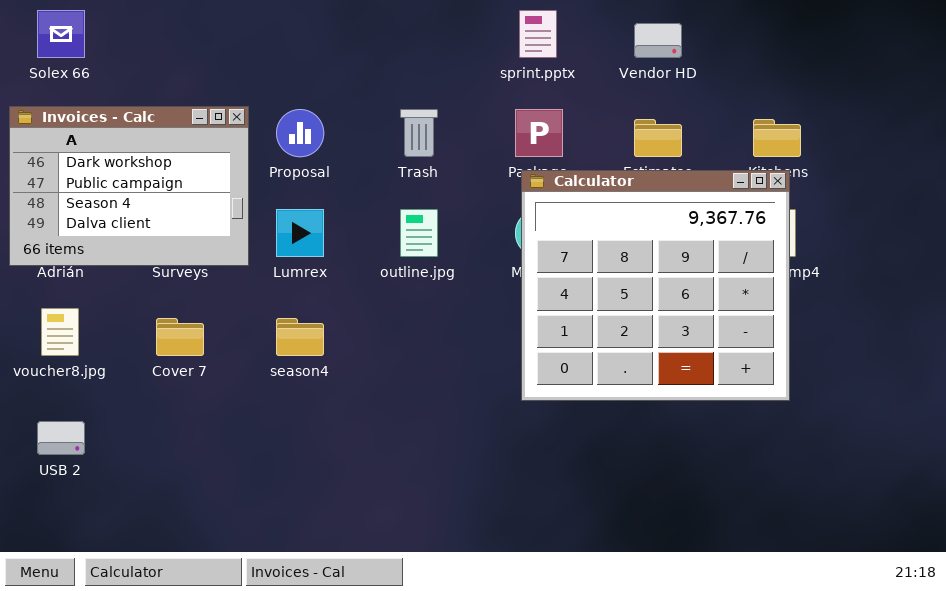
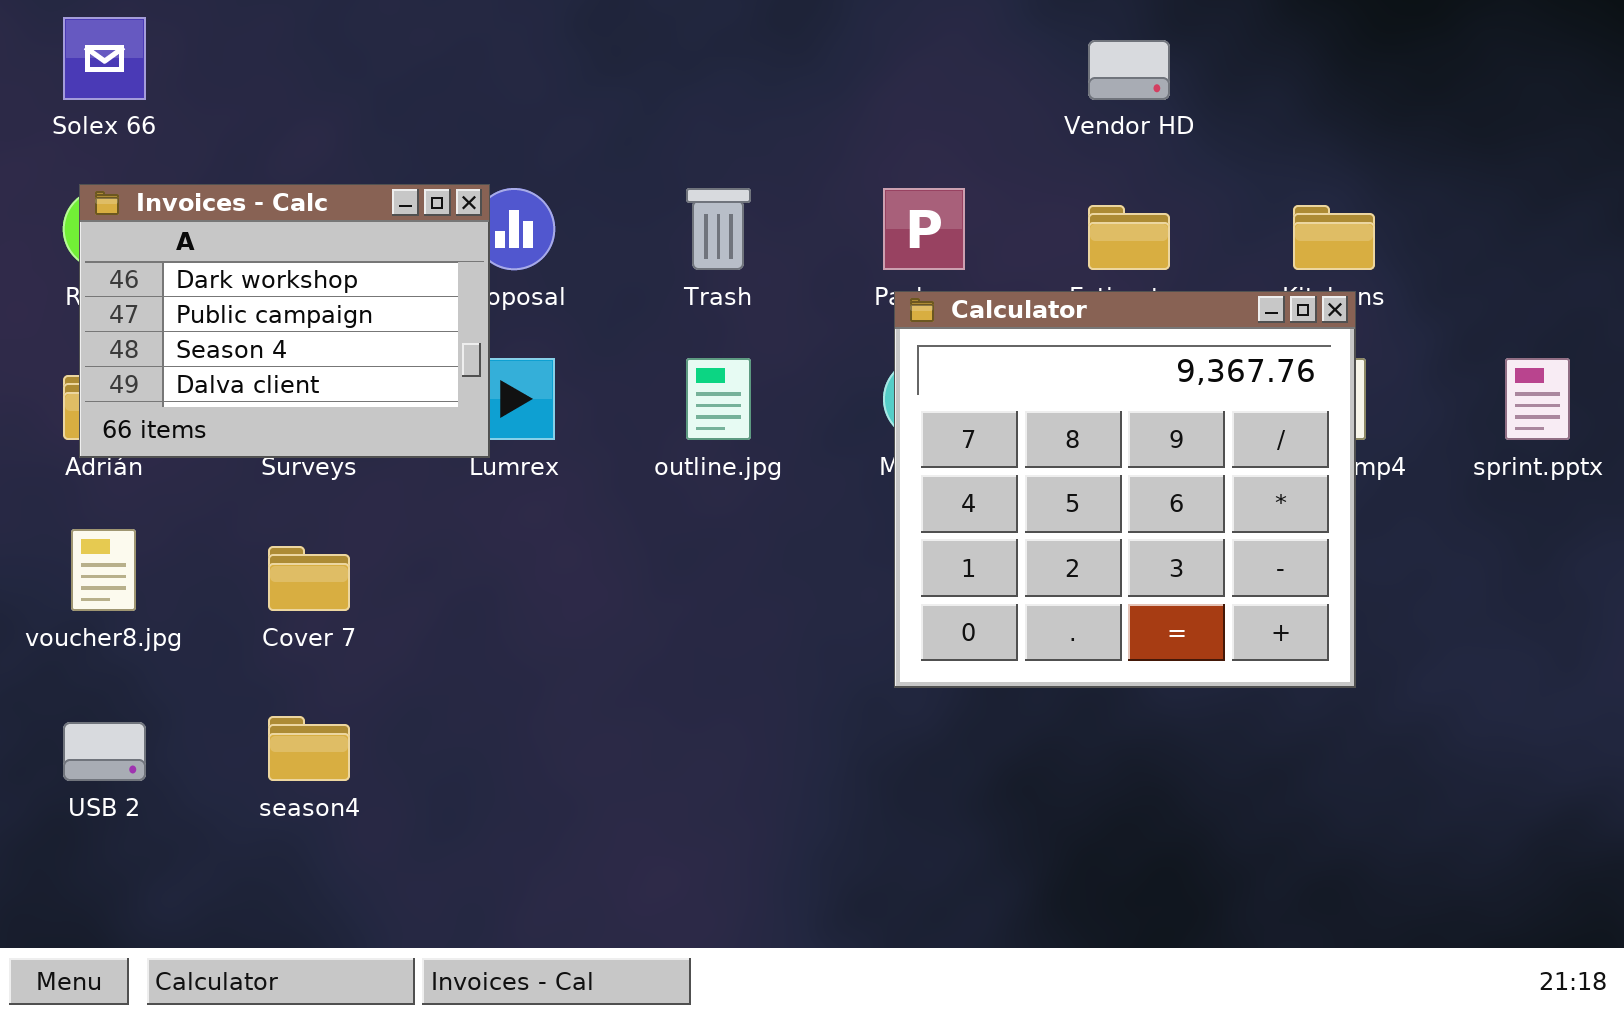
sprint.pptx: [519,10,557,58] -> [1505,358,1570,440], moved
Invoices - Calc: [9,106,249,266] -> [79,184,490,458], moved
season4: [276,318,324,356] -> [268,716,350,781], moved

